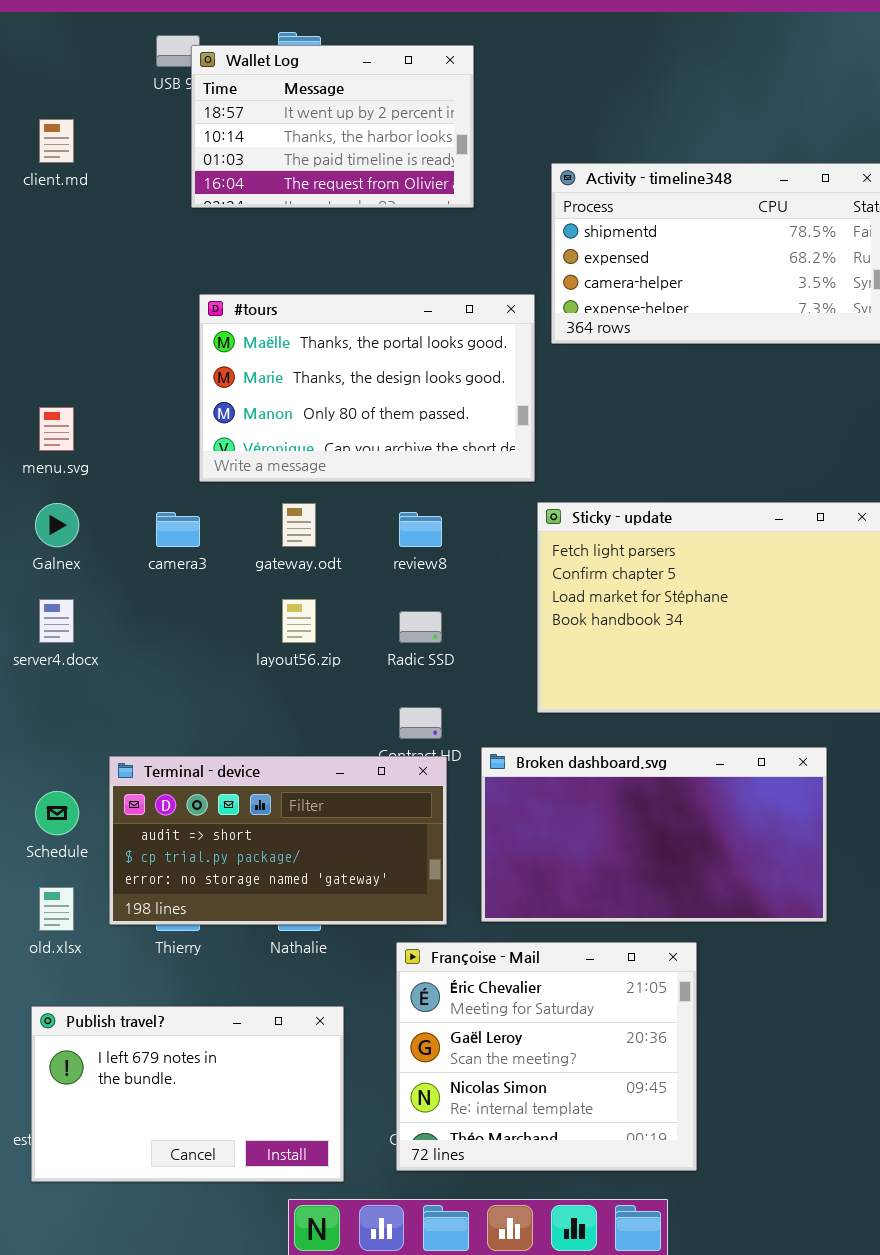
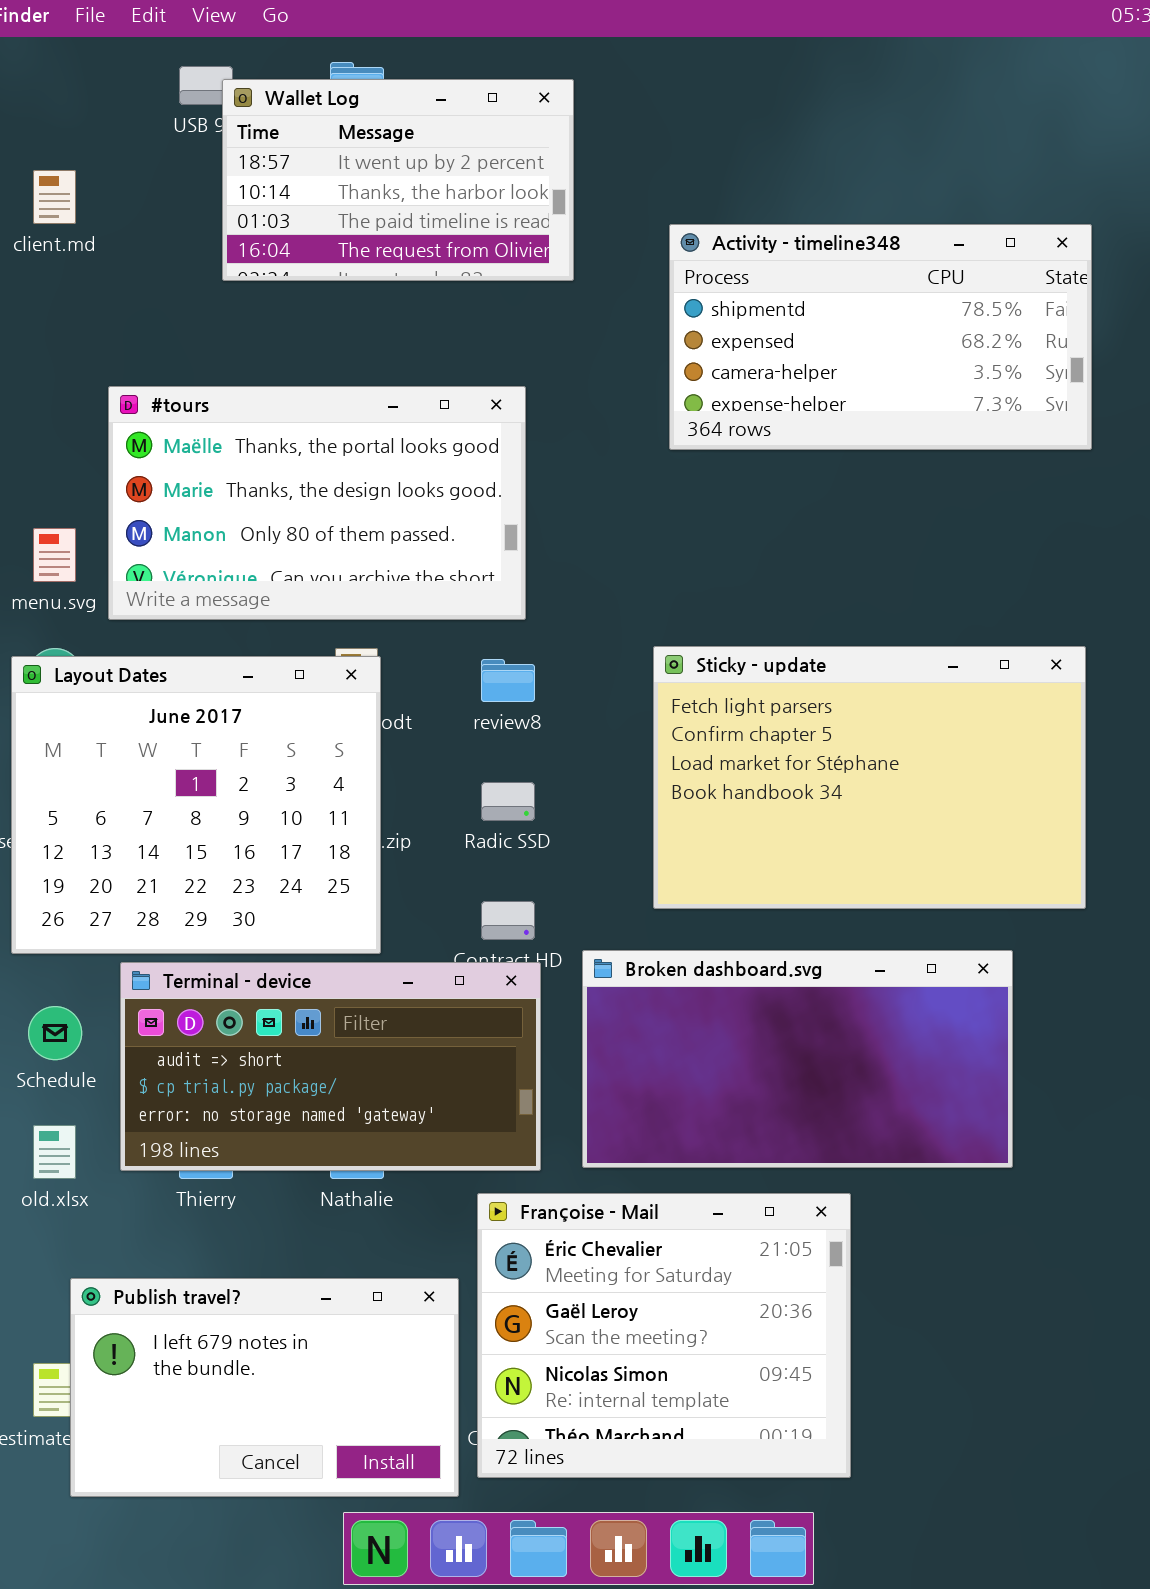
#tours: [199,294,535,482] -> [108,386,526,620], moved
Layout Dates: none -> [11,656,381,954], opened
Publish travel?: [31,1006,344,1182] -> [70,1278,459,1497], moved

